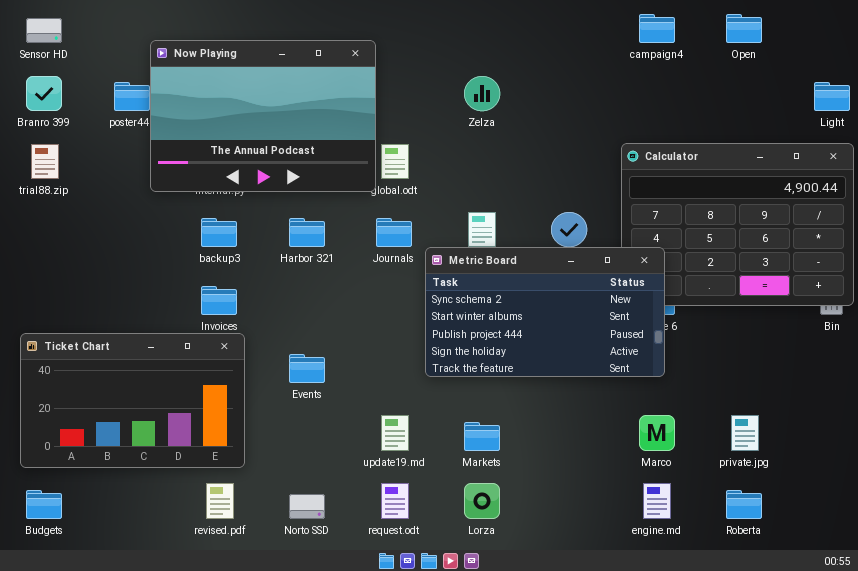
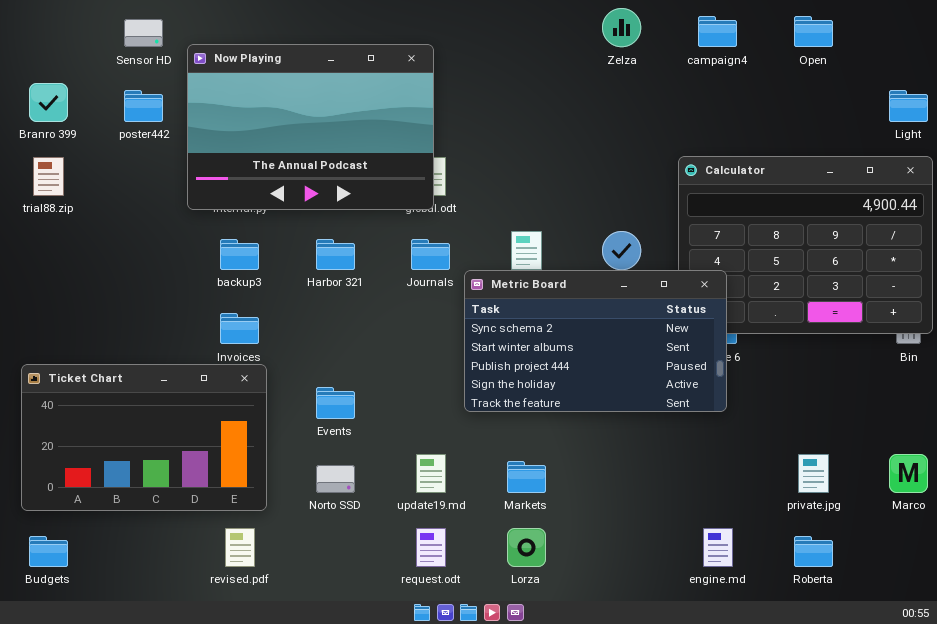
Sensor HD: [26,18,62,43] -> [124,19,163,47], moved
Now Playing: [150,40,376,192] -> [187,44,434,210], moved
Zelza: [464,76,500,111] -> [602,8,641,47], moved
Marco: [639,415,675,451] -> [889,454,928,493], moved
Norto SSD: [289,494,325,519] -> [316,465,355,493], moved

